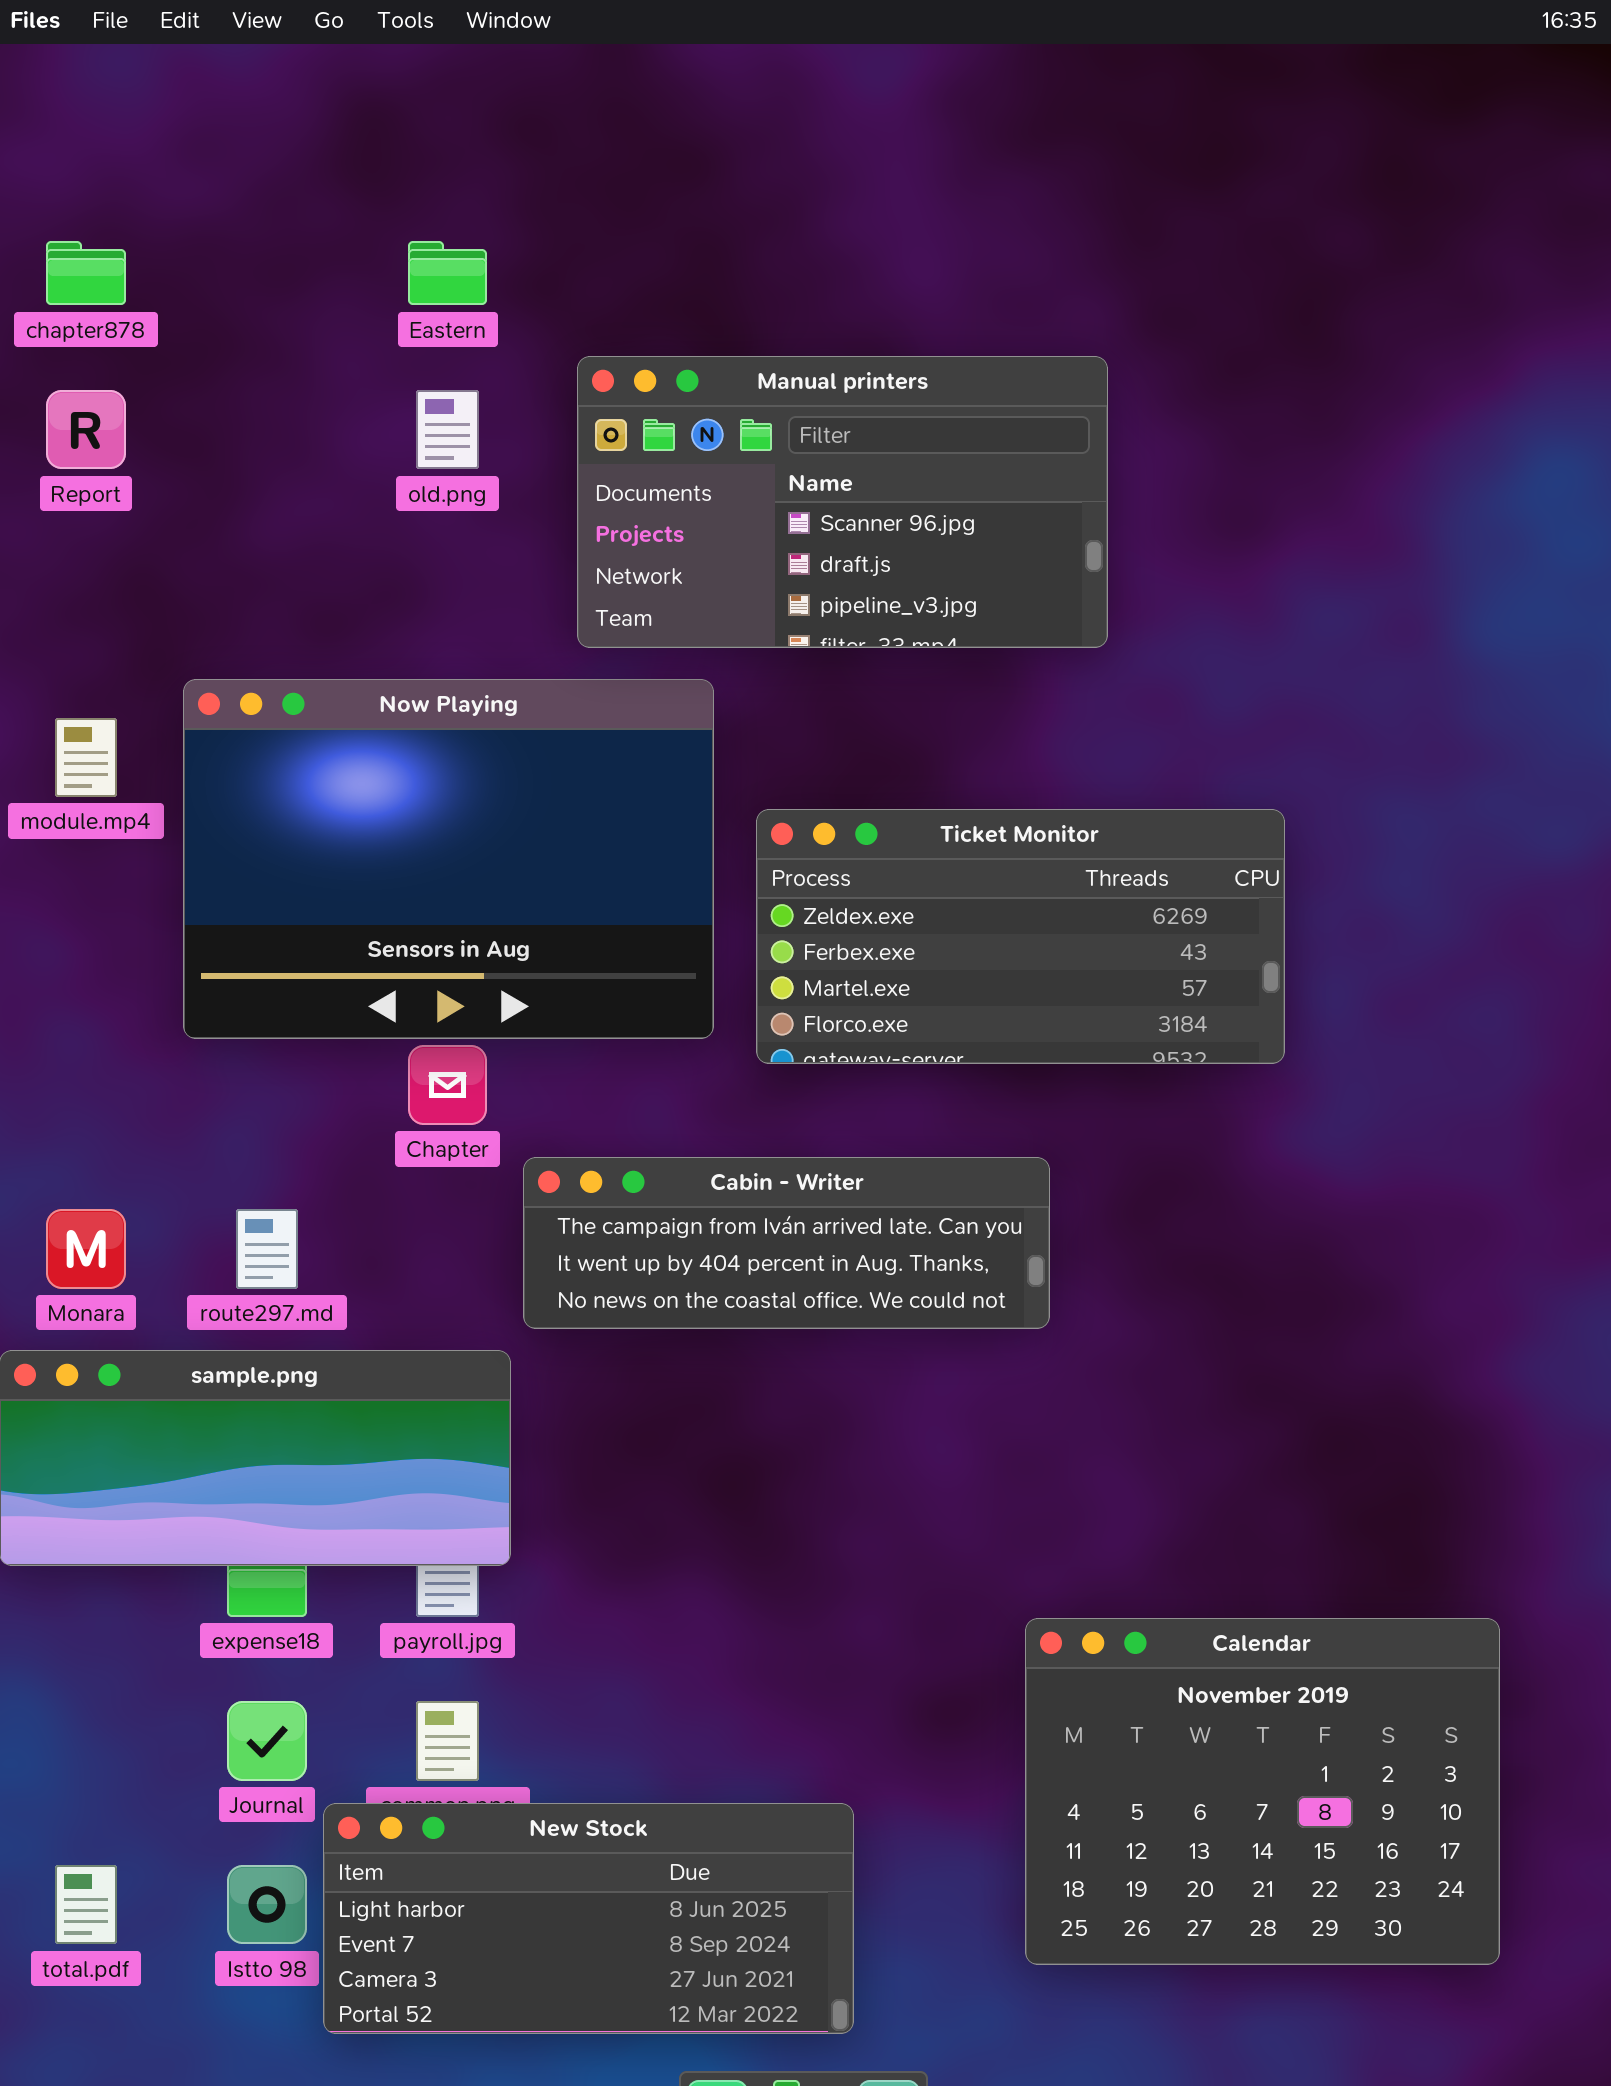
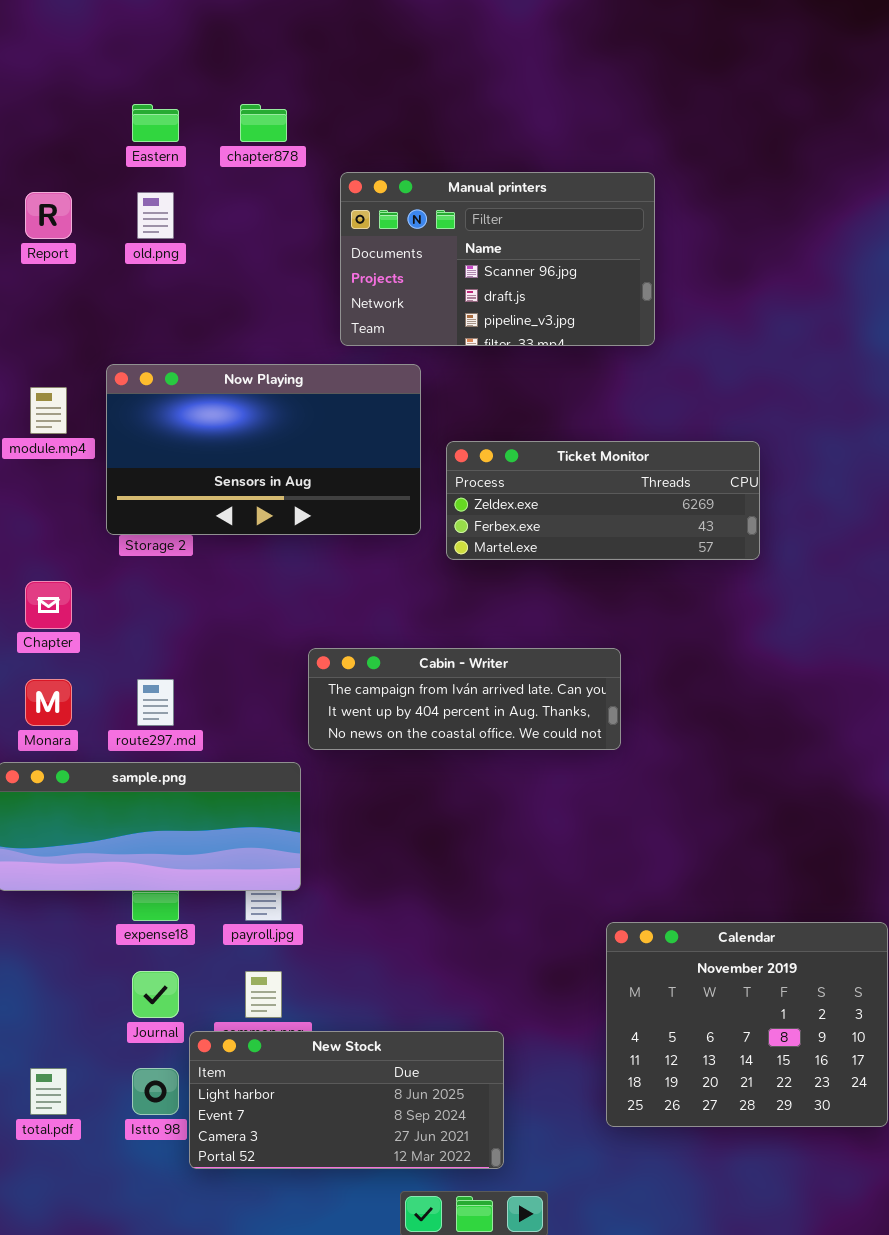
chapter878: [46,241,126,305] -> [240,104,287,142], moved
Eastern: [408,241,487,305] -> [132,104,179,142], moved
old.png: [416,390,479,469] -> [137,192,174,239], moved
Now Playing: [183,679,714,1039] -> [106,364,421,535], resized
Ticket Monitor: [756,809,1285,1064] -> [446,441,760,560], resized
Chapter: [408,1045,487,1125] -> [25,581,72,629], moved

